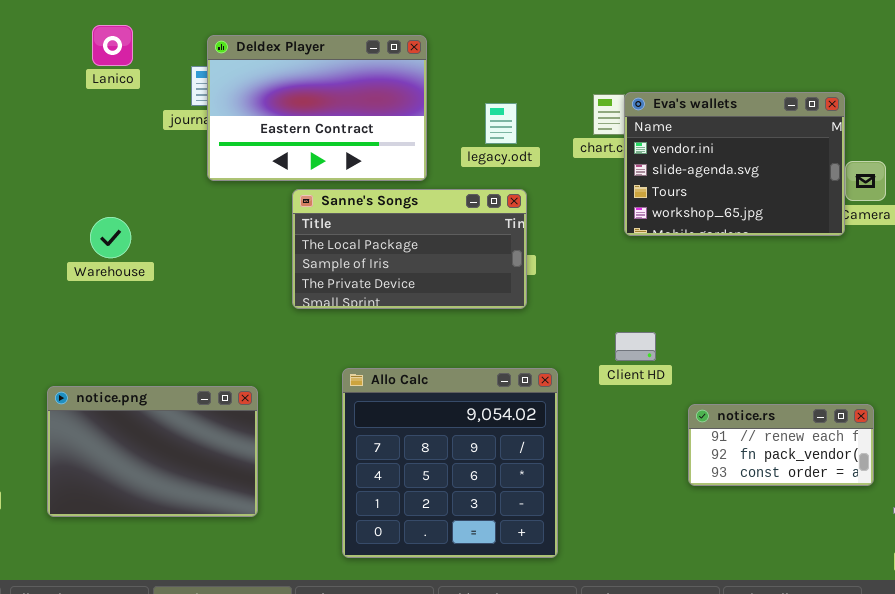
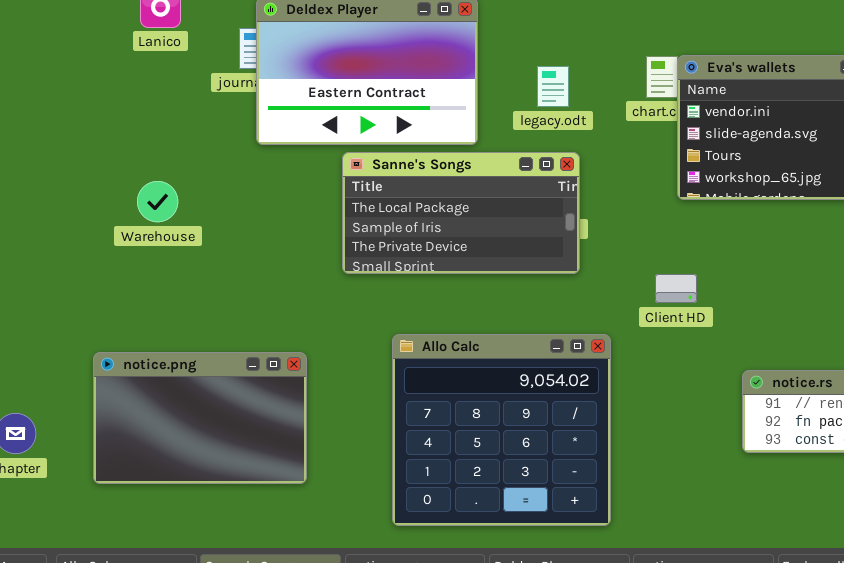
Client HD: [615,332,656,361] -> [655,274,697,303], moved

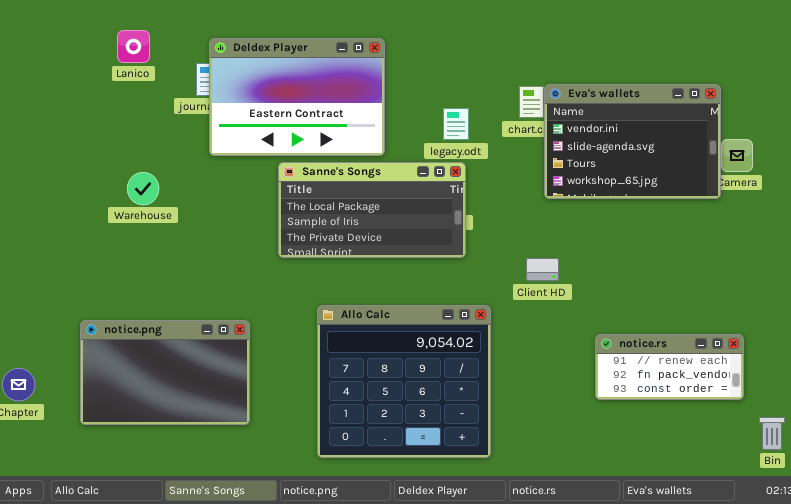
legacy.odt: [537,66,569,107] -> [443,108,469,140], moved
Warehouse: [137,181,178,222] -> [127,172,159,205], moved

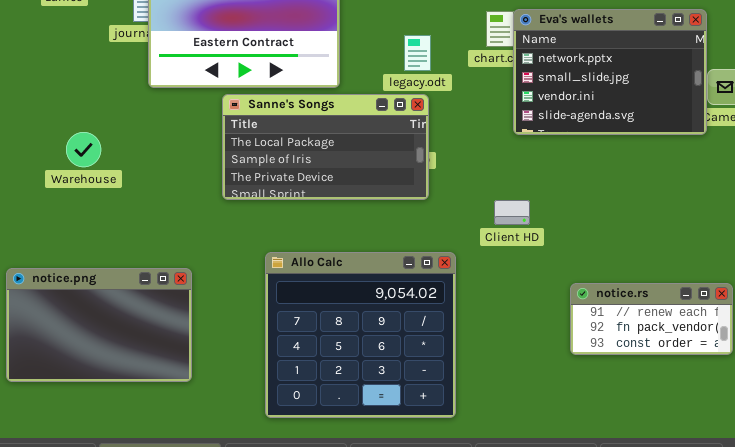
Eva's wallets: [544,84,721,199] -> [513,9,707,135], scrolled up 2 rows
Warehouse: [127,172,159,205] -> [66,132,101,167], moved

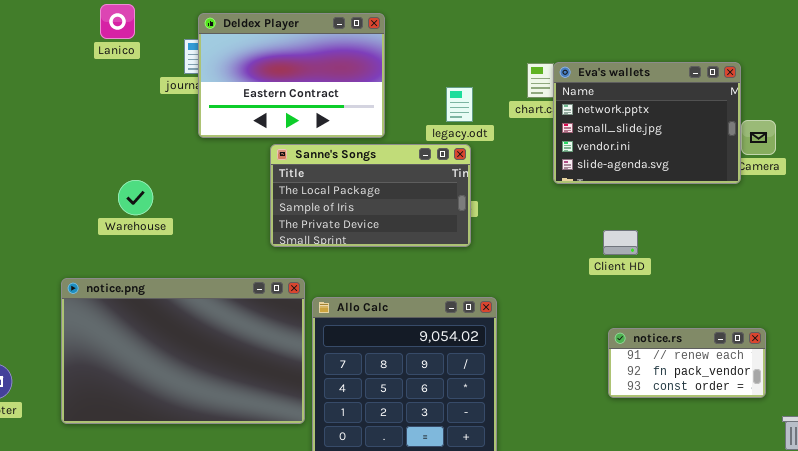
Client HD: [494,200,530,225] -> [603,230,638,255], moved
notice.png: [6,268,192,382] -> [61,278,305,424], resized

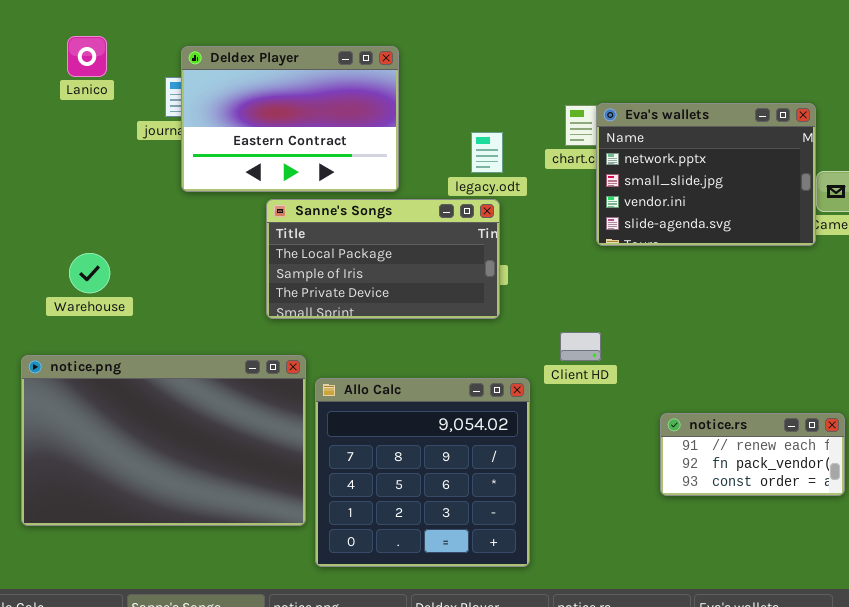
Warehouse: [118,180,153,215] -> [69,253,110,293], moved
Client HD: [603,230,638,255] -> [560,332,601,361], moved

